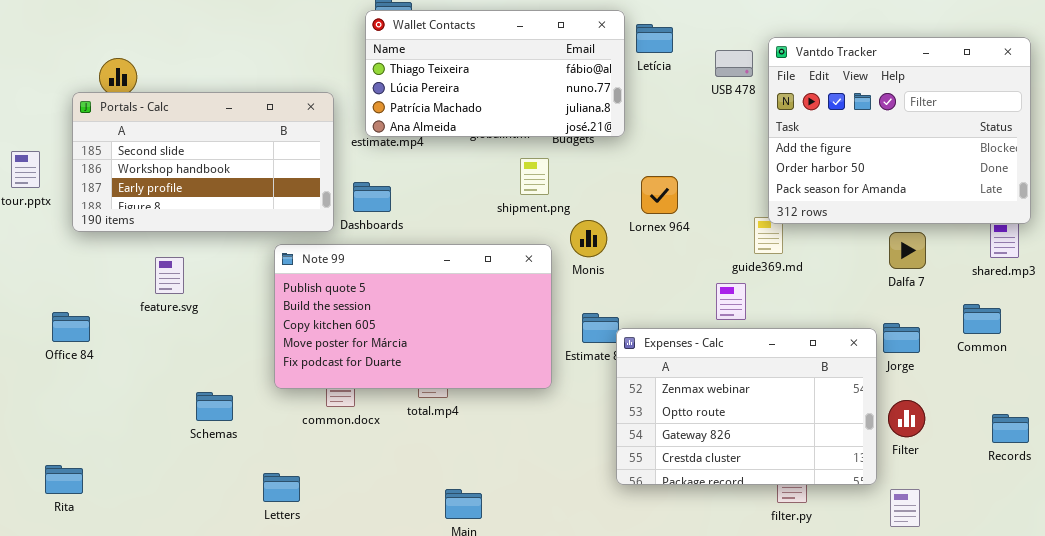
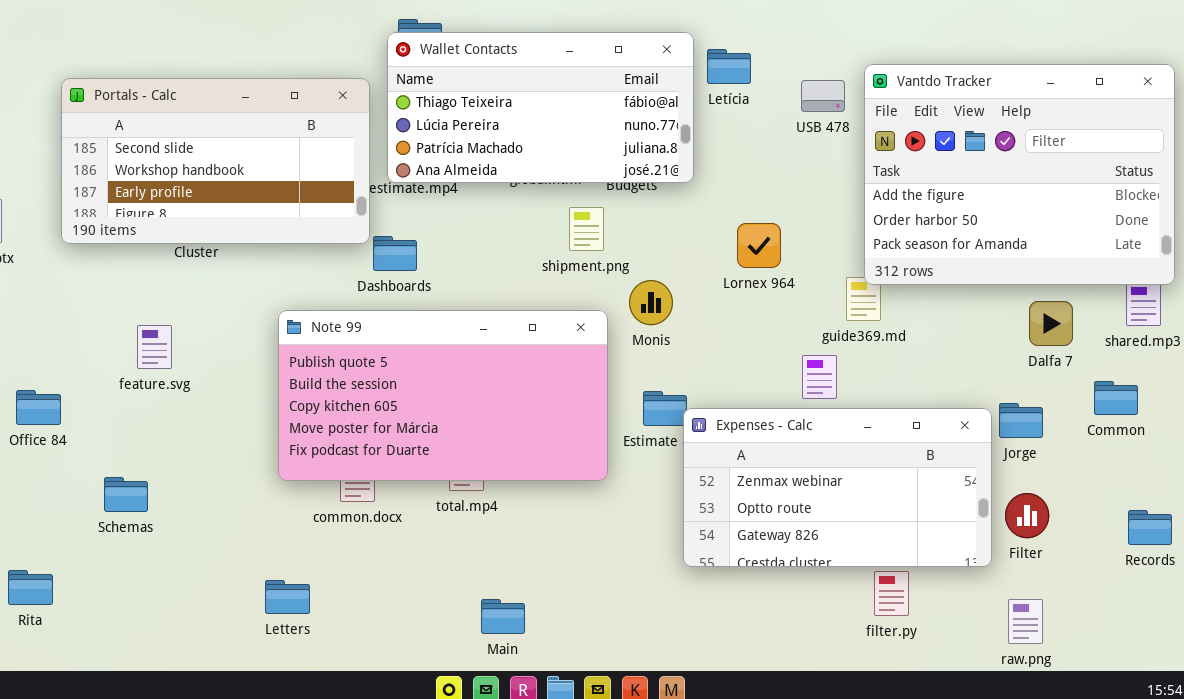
Portals - Calc: [72,92,334,232] -> [61,78,370,244], moved
Lornex 964: [641,176,678,214] -> [737,223,781,268], moved
Dalfa 7: [889,232,926,269] -> [1029,301,1073,346], moved
Expenses - Calc: [616,328,877,485] -> [683,408,992,567], resized
Schemas: [196,392,233,421] -> [104,477,148,512], moved

